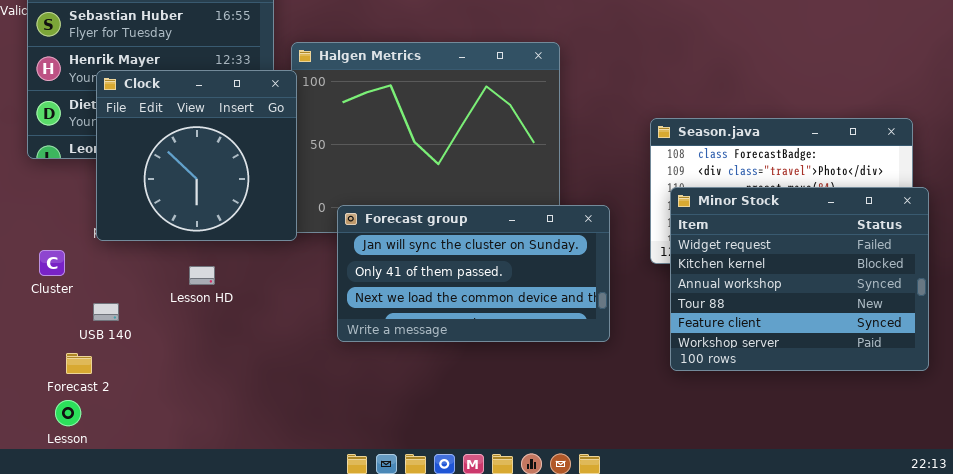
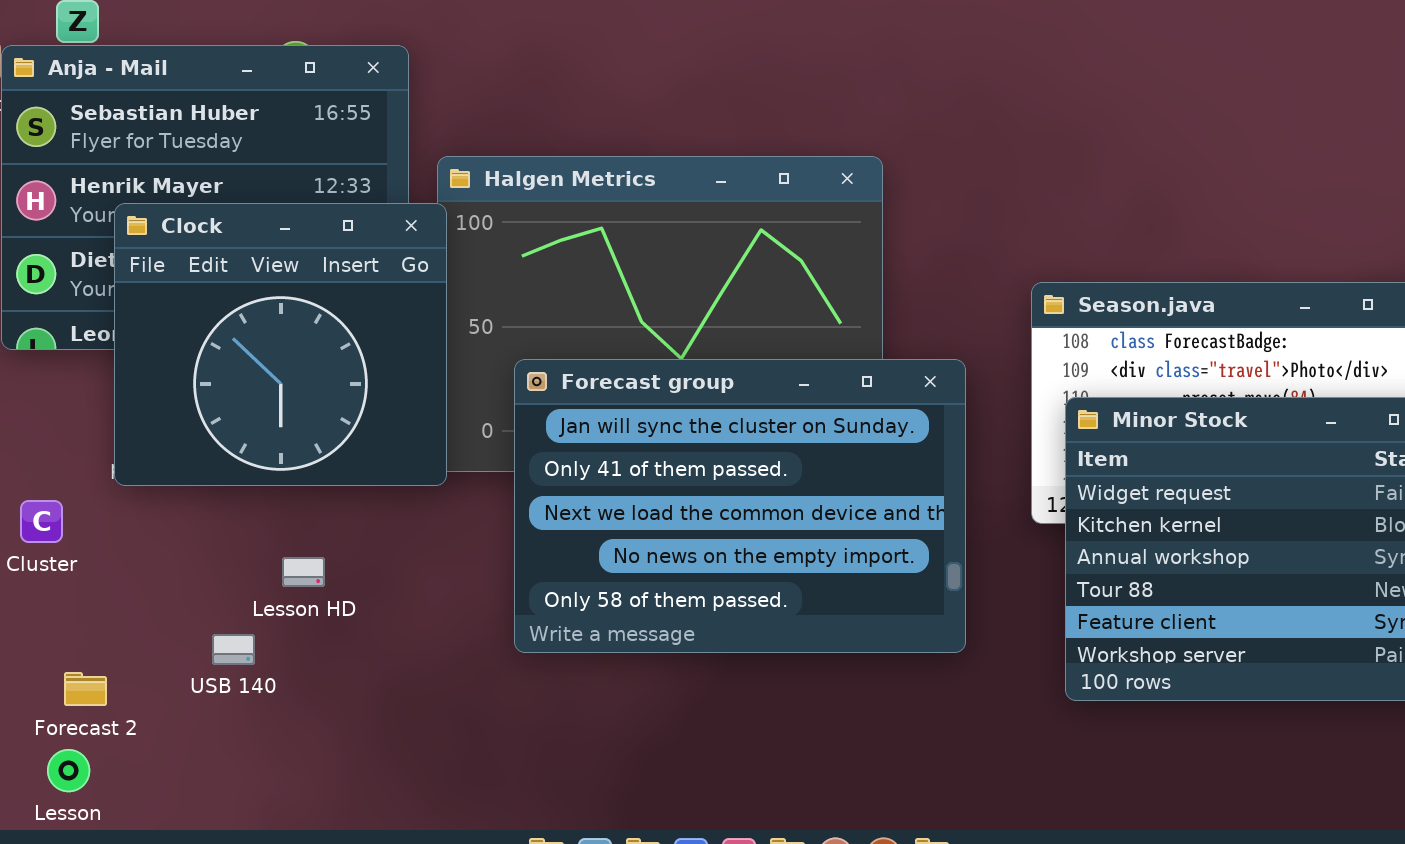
Forecast group: [337,205,610,342] -> [514,359,966,653], resized
Lesson HD: [189,266,215,285] -> [282,557,325,587], moved
USB 140: [93,303,119,321] -> [212,634,255,665], moved

